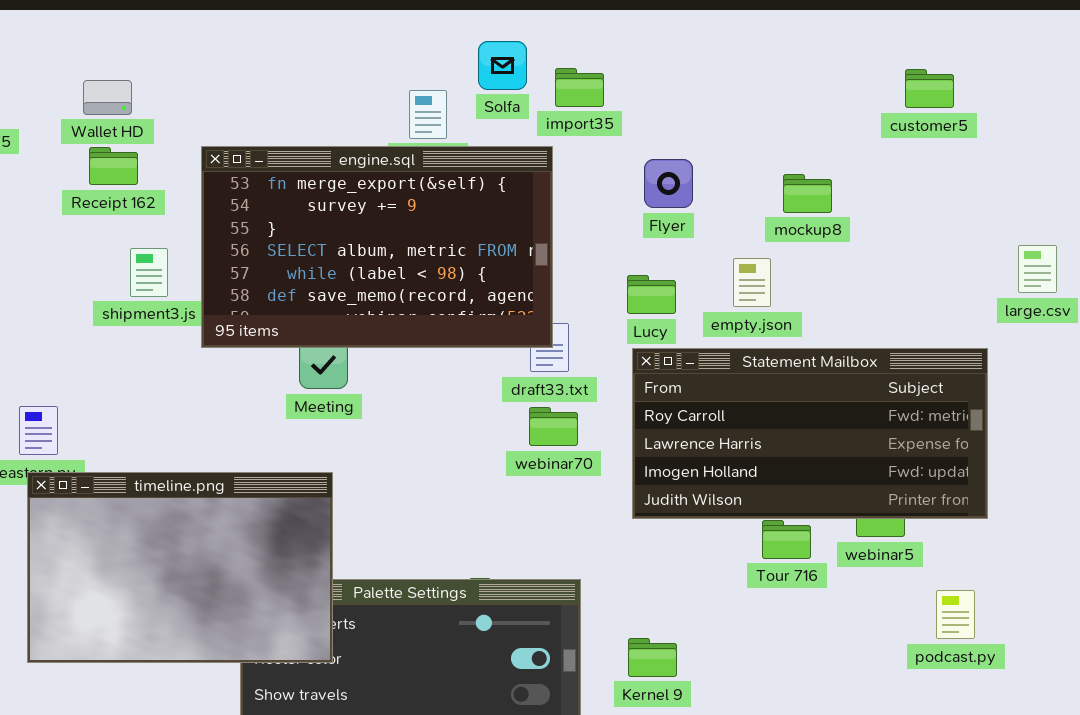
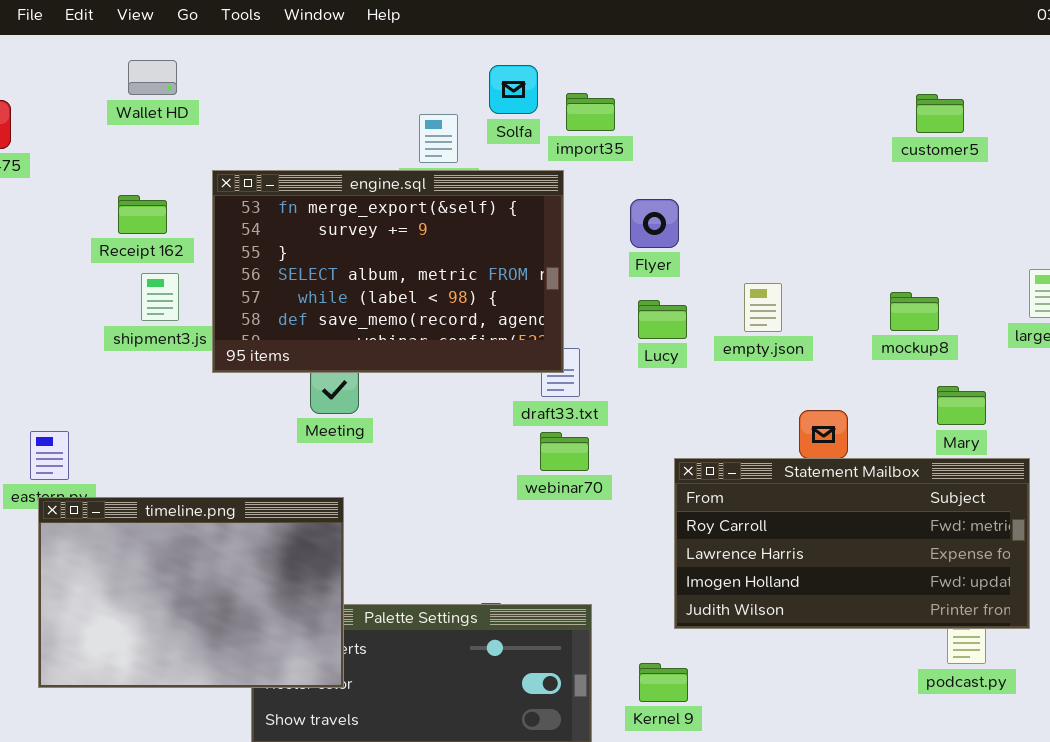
Wallet HD: [83,80,132,115] -> [128,60,177,95], moved
Receipt 162: [89,147,138,185] -> [118,195,167,234], moved
Flyer: [644,159,693,208] -> [630,199,679,248], moved
mockup8: [783,174,832,213] -> [890,292,939,331], moved
Statement Mailbox: [632,348,988,519] -> [674,458,1030,629], moved

